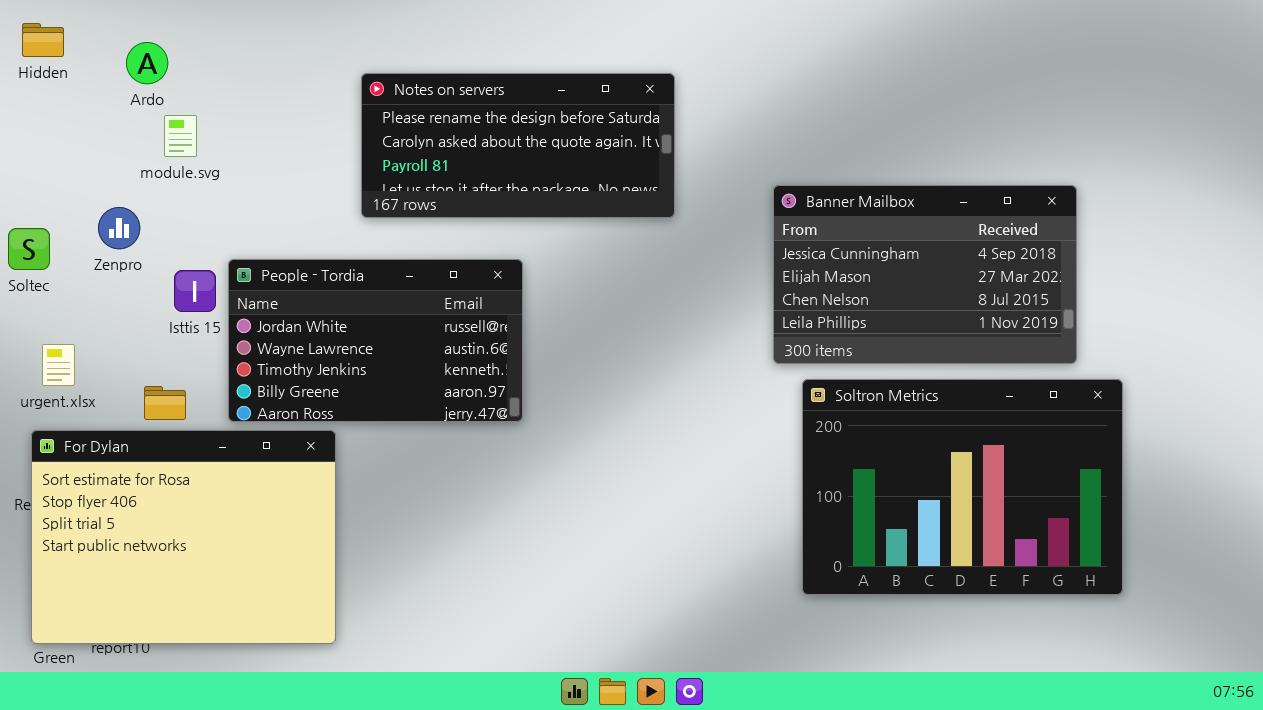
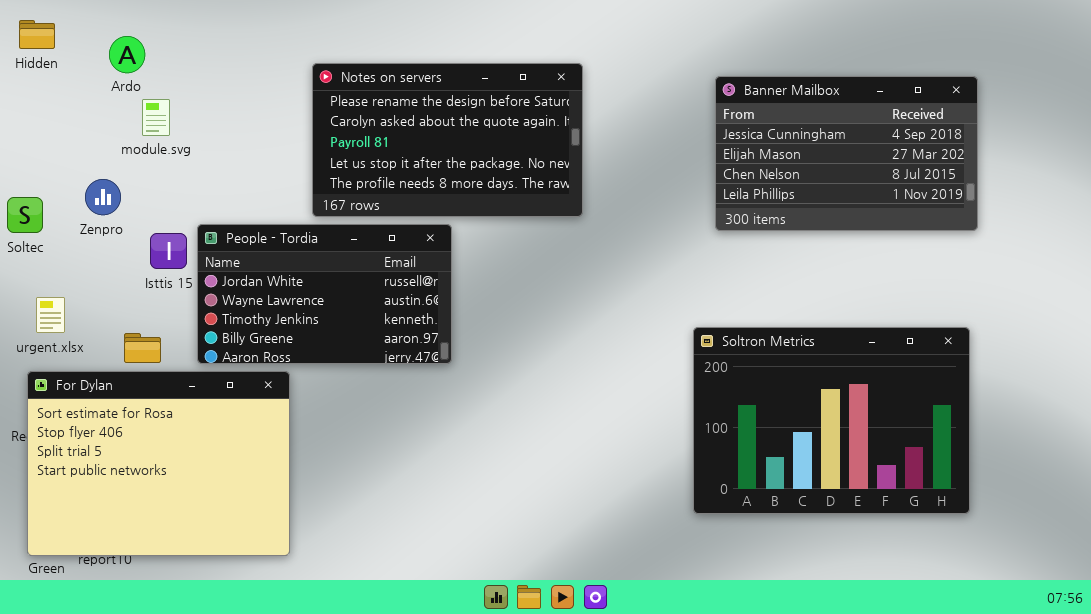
Notes on servers: [361,73,675,218] -> [312,63,583,217], resized
Banner Mailbox: [773,185,1077,364] -> [715,76,978,231], moved

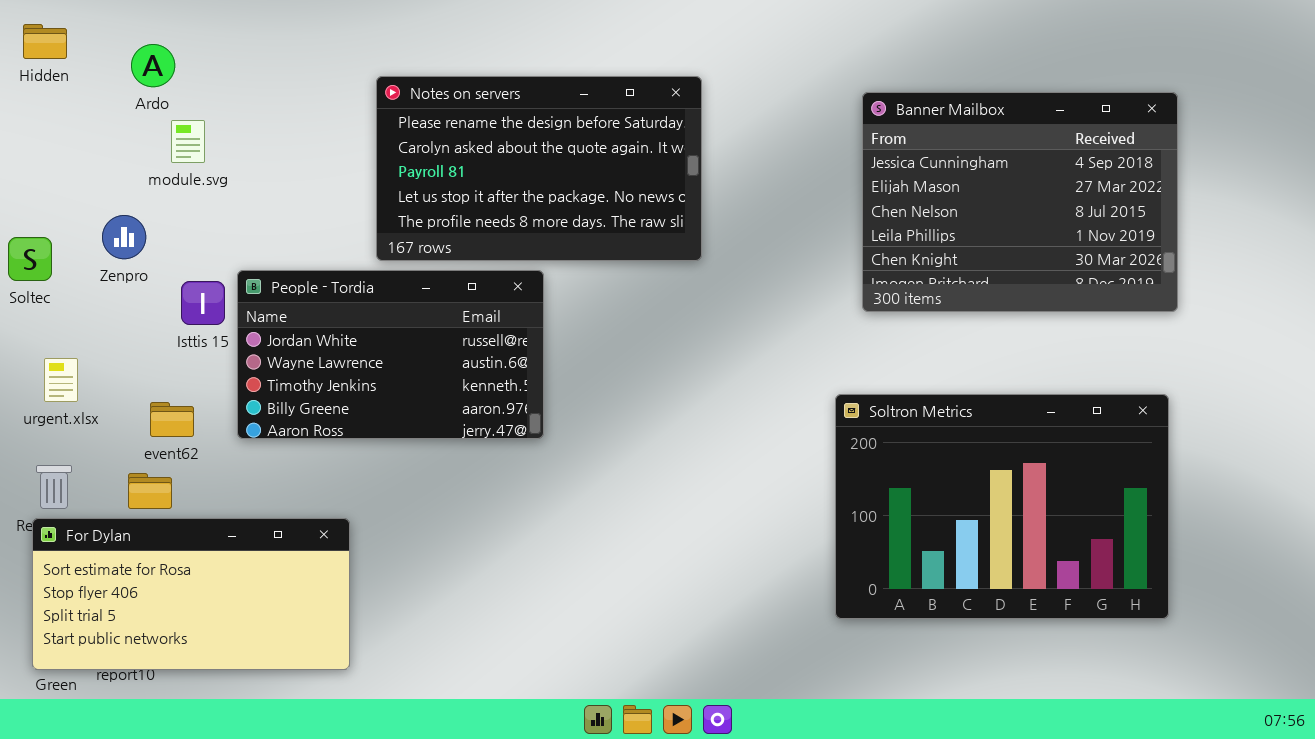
Banner Mailbox: [715,76,978,231] -> [862,92,1178,312], resized
For Dylan: [27,371,290,556] -> [32,518,350,670], resized

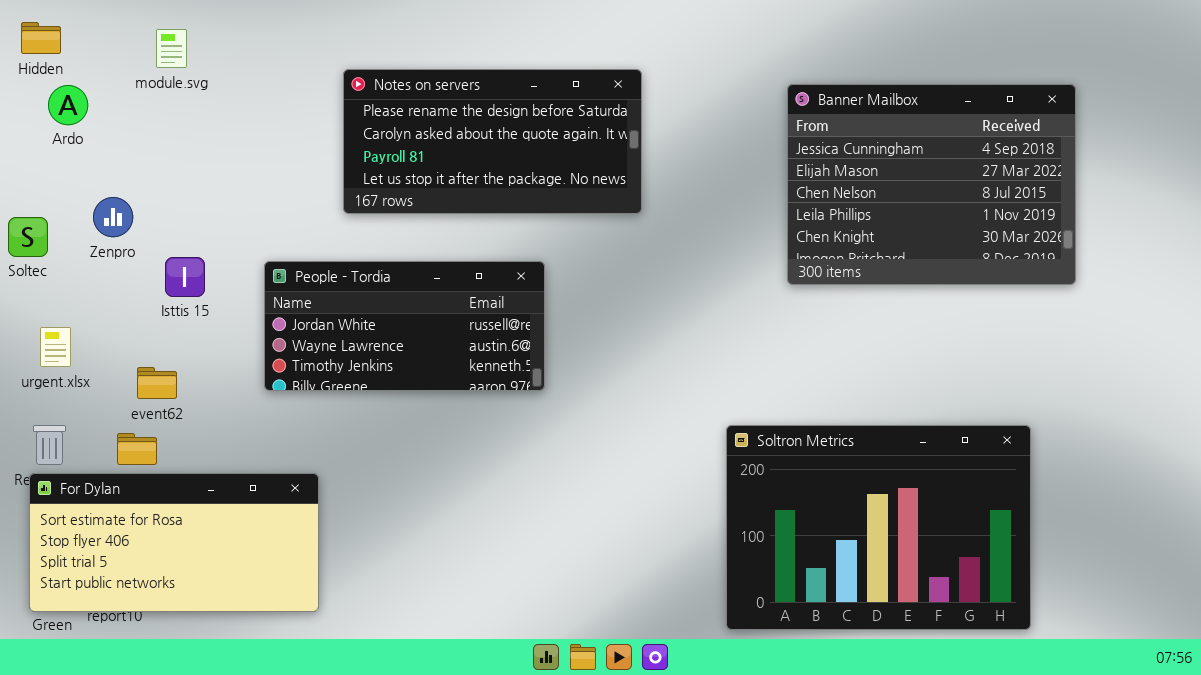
Ardo: [131,44,175,87] -> [48,85,88,125], moved
Notes on servers: [376,76,702,261] -> [343,69,642,214], resized
module.svg: [171,120,205,163] -> [156,29,187,68], moved
People - Tordia: [237,270,544,439] -> [264,261,545,391], moved, resized
Soltron Metrics: [835,394,1169,619] -> [726,425,1031,630], moved

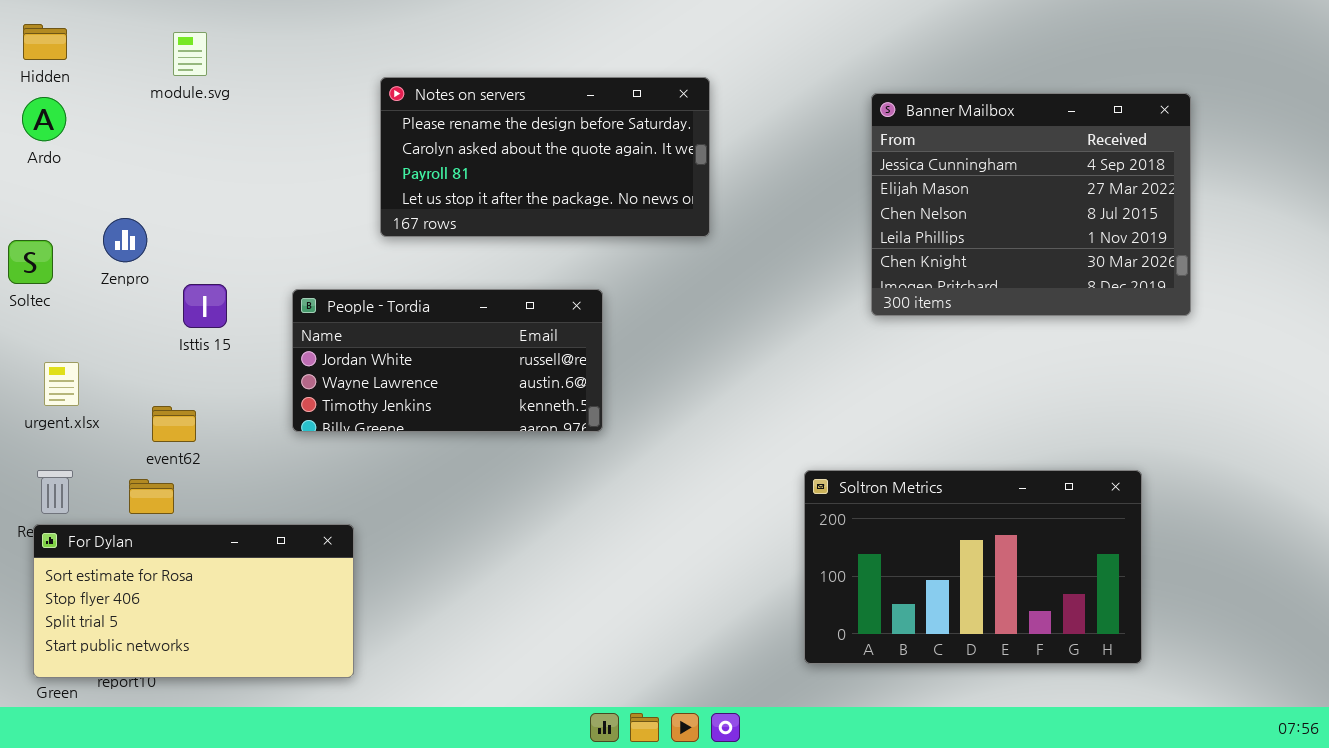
Ardo: [48,85,88,125] -> [22,97,66,141], moved
Soltron Metrics: [726,425,1031,630] -> [804,470,1142,664], resized

